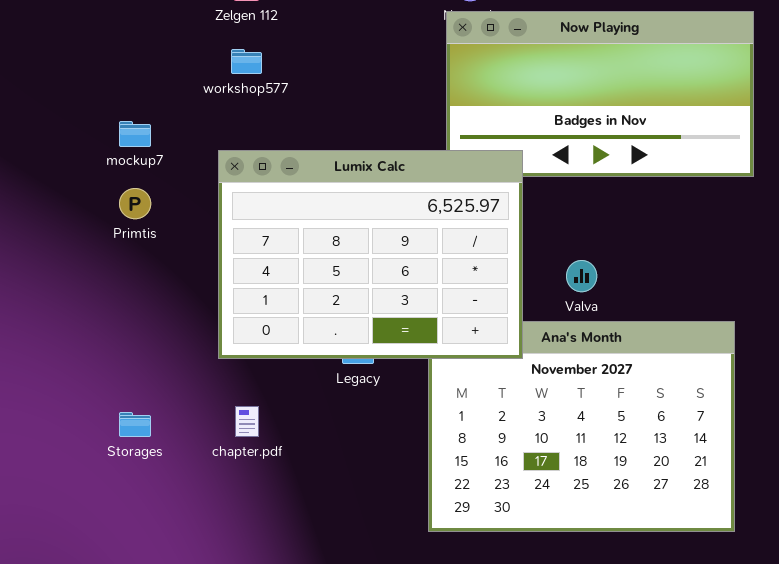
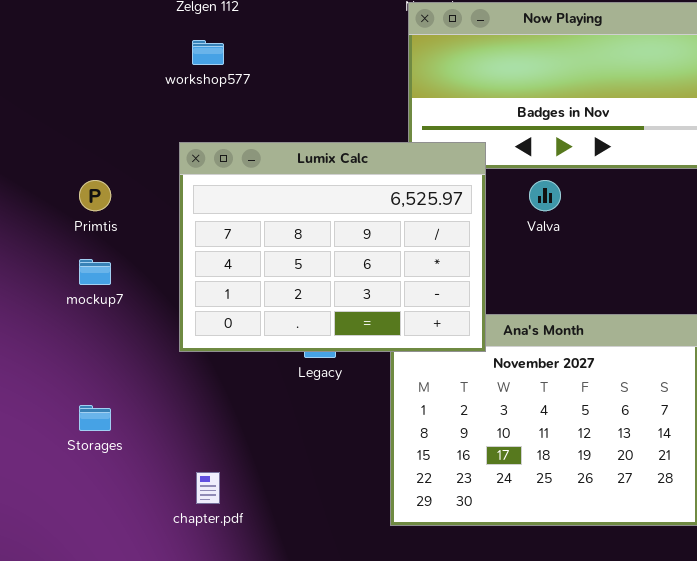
mockup7: [119,121,151,147] -> [79,259,111,285], moved
Valva: [566,260,597,292] -> [529,180,561,211], moved
chapter.pdf: [235,406,259,437] -> [196,472,220,504], moved

